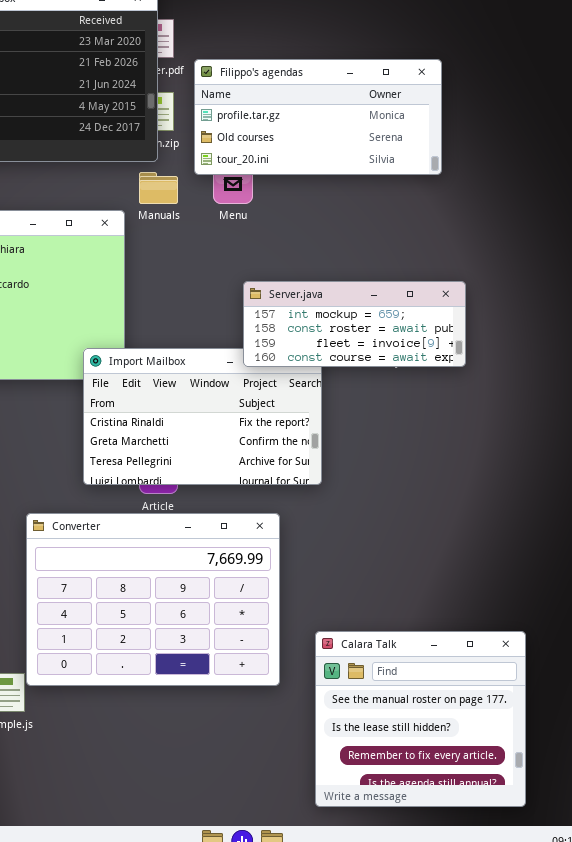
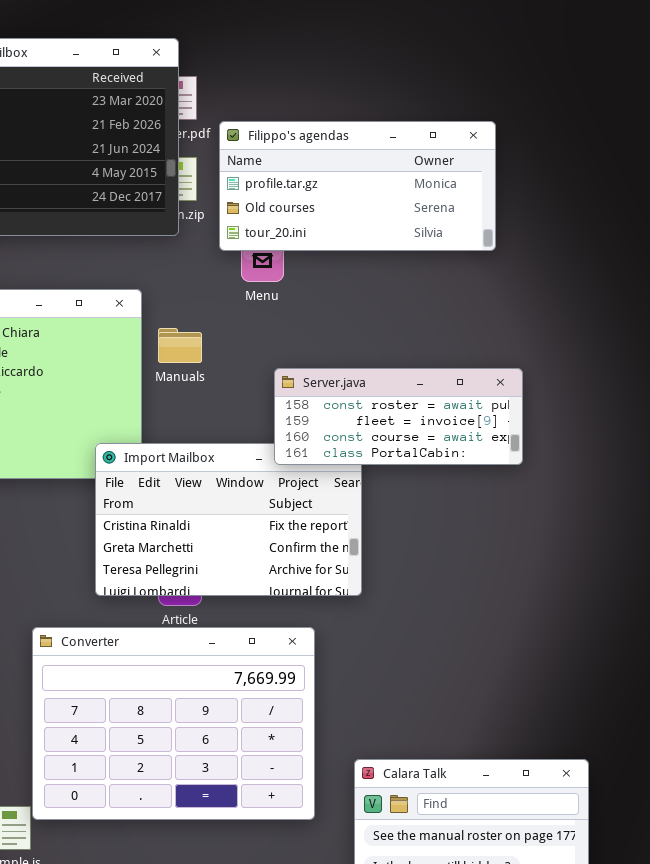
Manuals: [139,172,178,204] -> [158,328,202,363], moved
Server.java: [243,281,466,367] -> [274,368,523,465], scrolled down 1 row

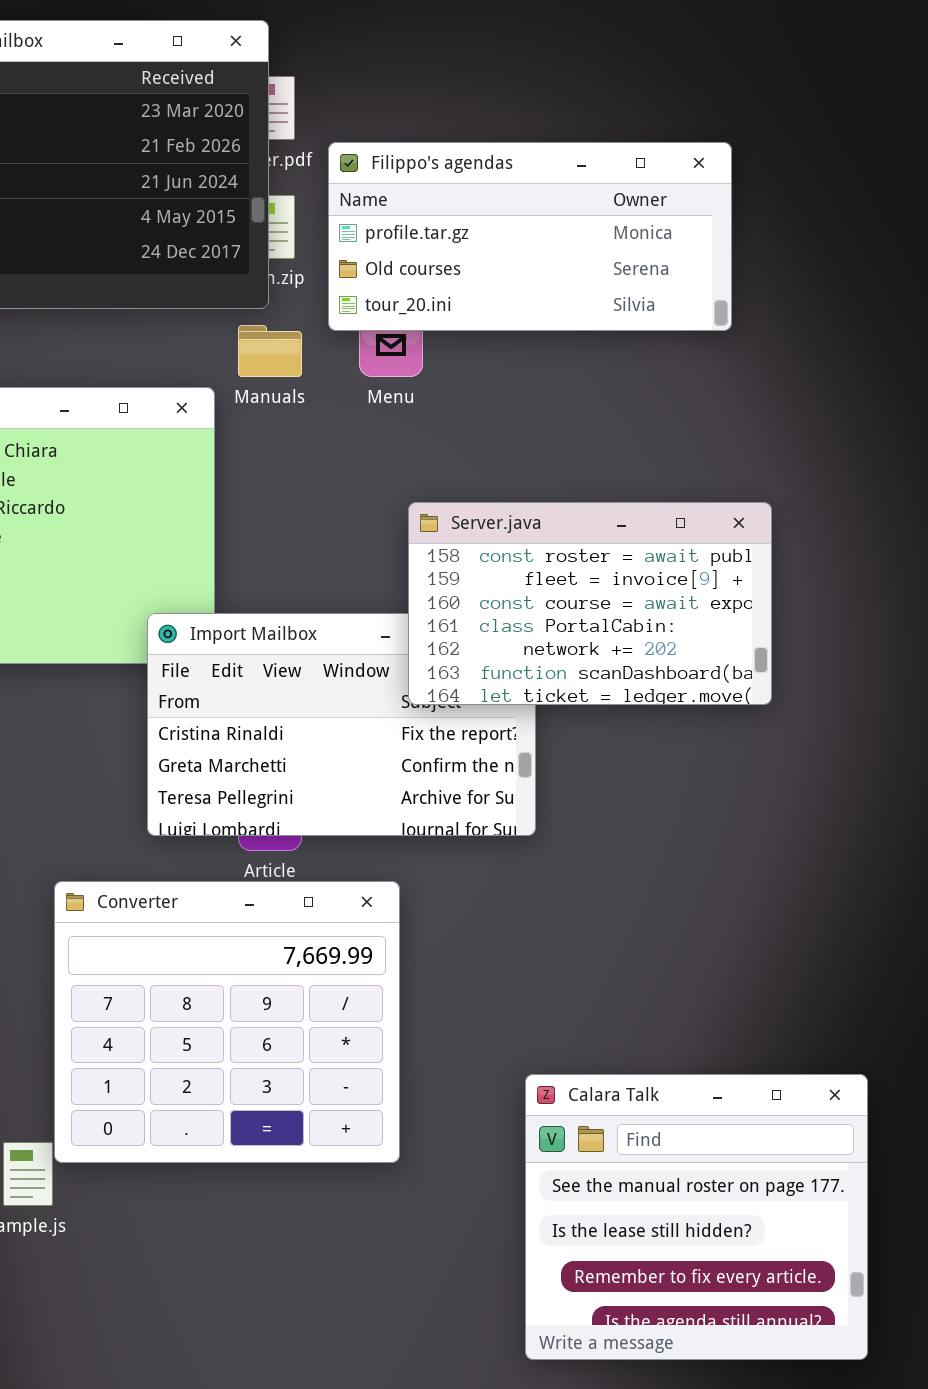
Manuals: [158,328,202,363] -> [238,325,302,377], moved
Server.java: [274,368,523,465] -> [408,502,772,705], resized
Converter: [32,627,315,820] -> [54,881,400,1163], resized

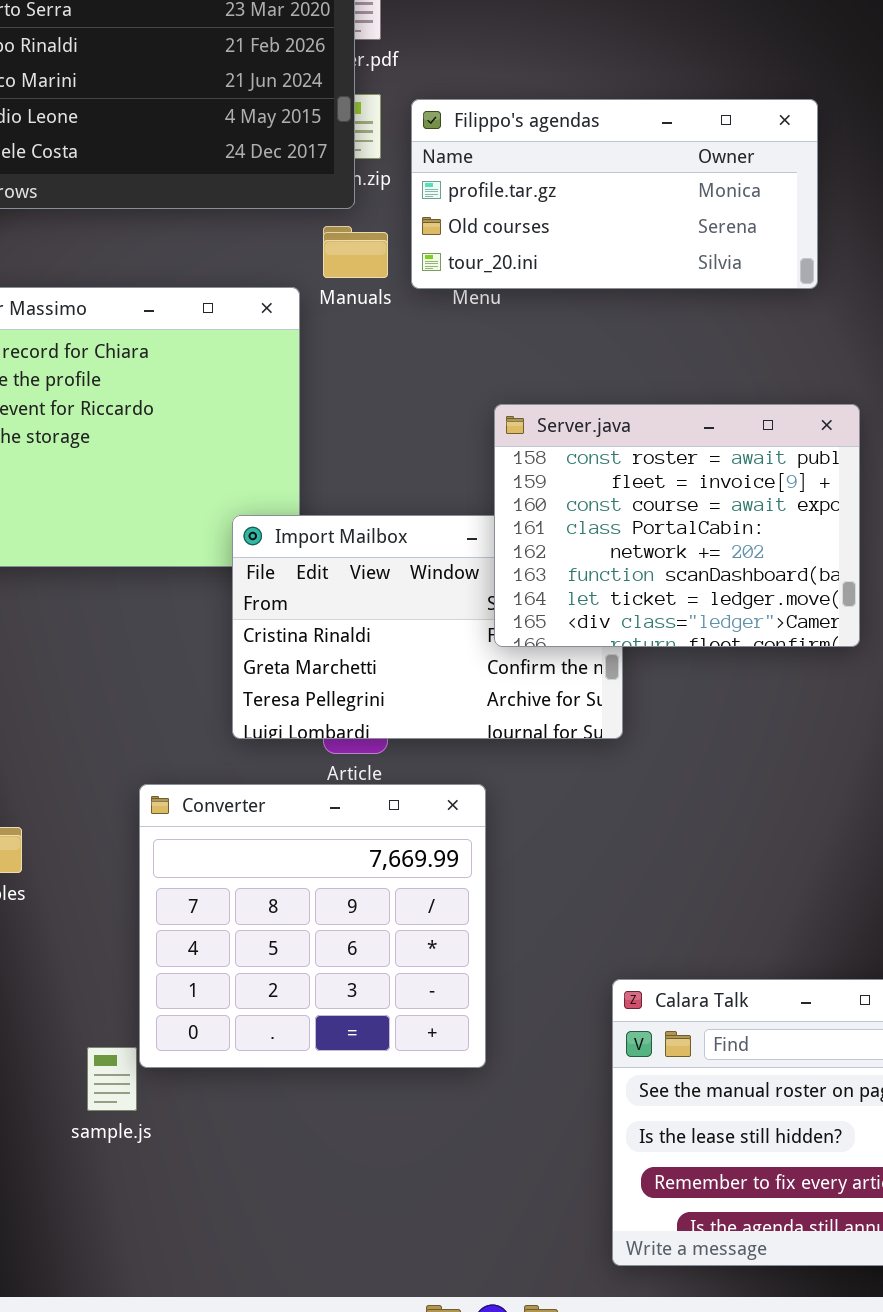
Filippo's agendas: [328,142,732,331] -> [411,99,818,289], moved
Server.java: [408,502,772,705] -> [494,404,860,647], resized

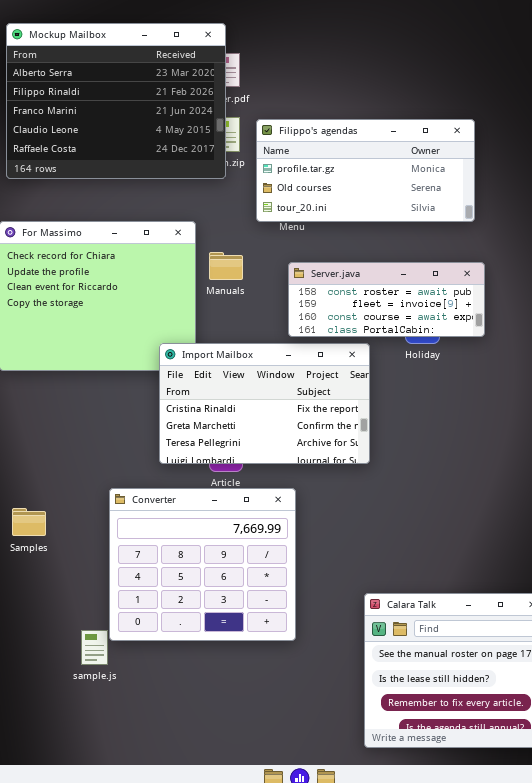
Manuals: [323,226,388,278] -> [209,252,243,280], moved
Server.java: [494,404,860,647] -> [288,262,485,337], moved, resized

